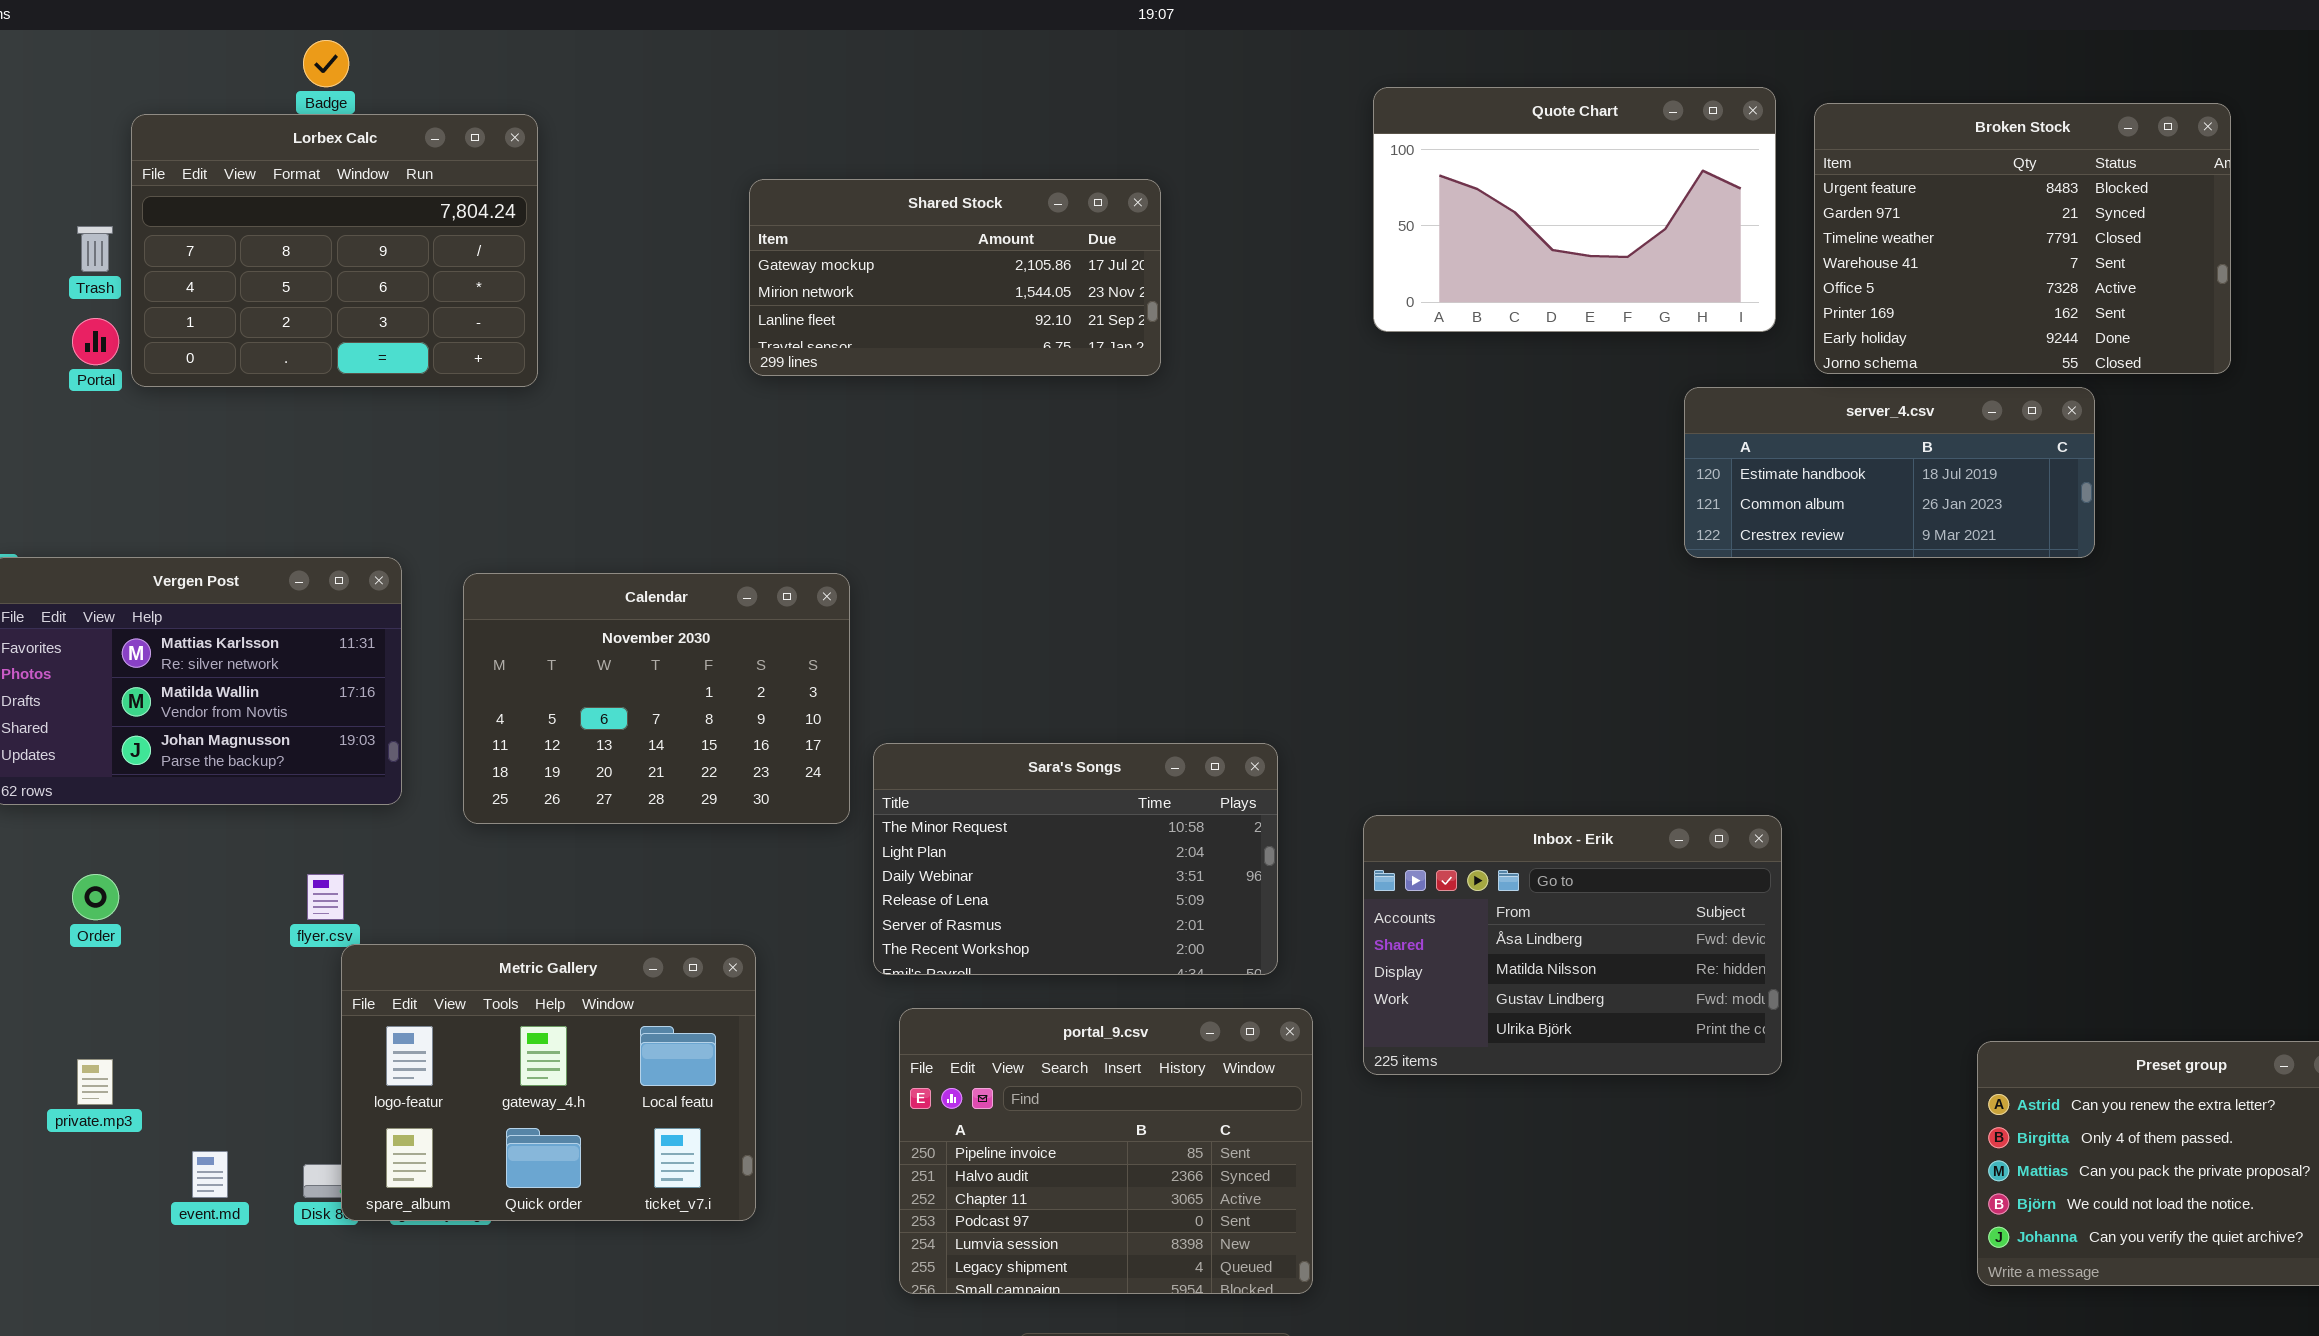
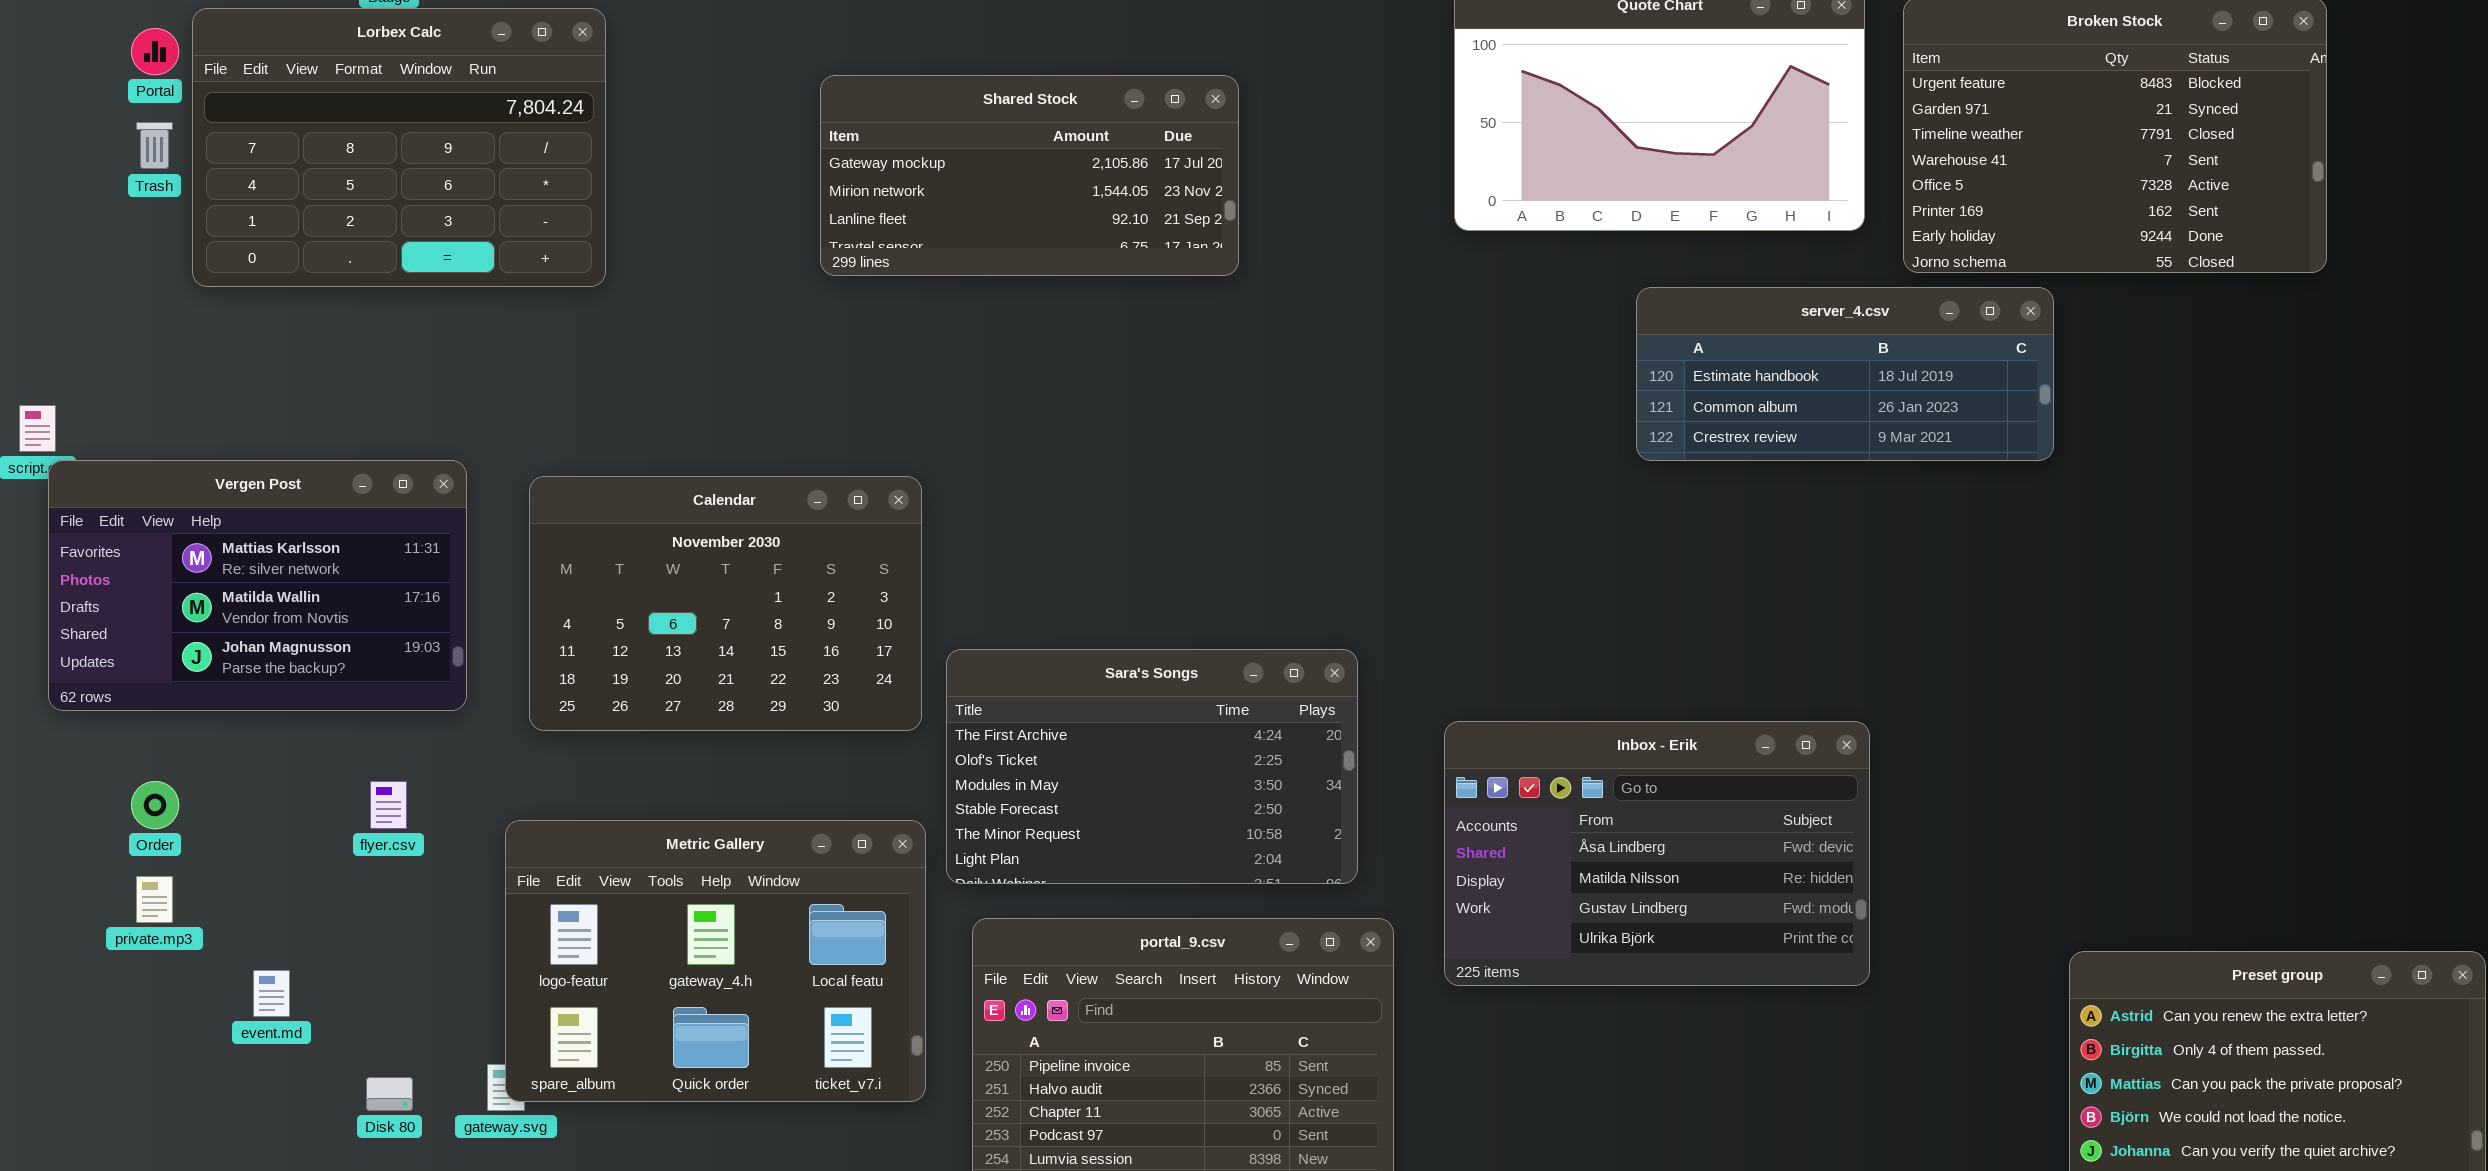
Portal: [72,318,119,365] -> [131,28,179,75], moved
server_4.csv: [1684,387,2095,558] -> [1636,287,2054,461], moved
Sara's Songs: [873,743,1278,975] -> [946,649,1358,884], scrolled up 4 rows
Metric Gallery: [341,944,756,1221] -> [505,820,926,1102], moved
private.mp3: [77,1059,113,1105] -> [136,876,173,923], moved
event.md: [192,1151,228,1198] -> [253,970,290,1017], moved

